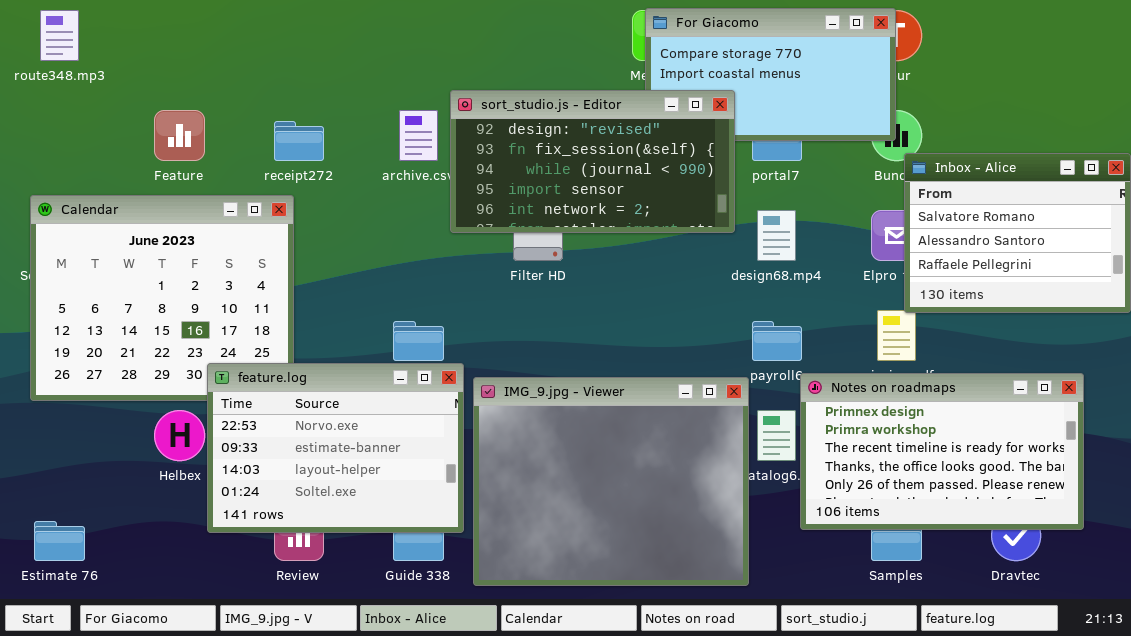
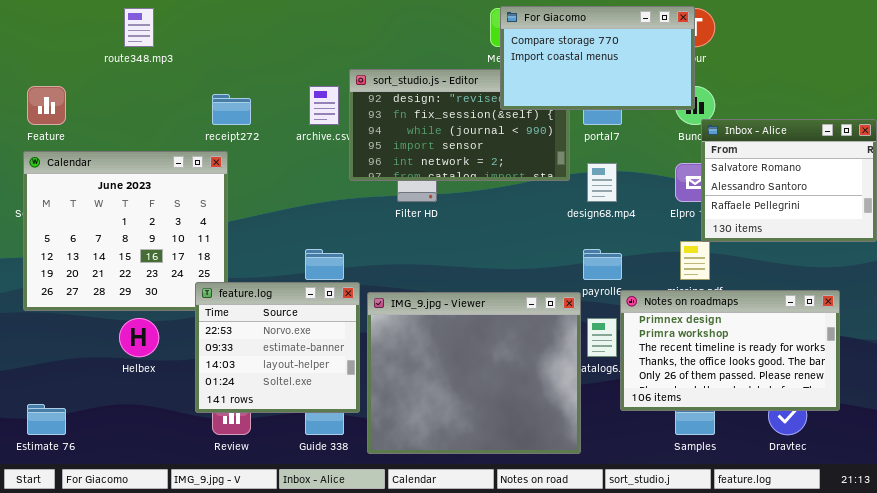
For Giacomo: [645,8,896,141] -> [500,6,695,110], raised
route348.mp3: [40,10,79,61] -> [124,8,154,47], moved
Feature: [154,110,205,161] -> [27,86,66,125], moved
feature.log: [207,363,464,533] -> [195,282,360,413], resized

